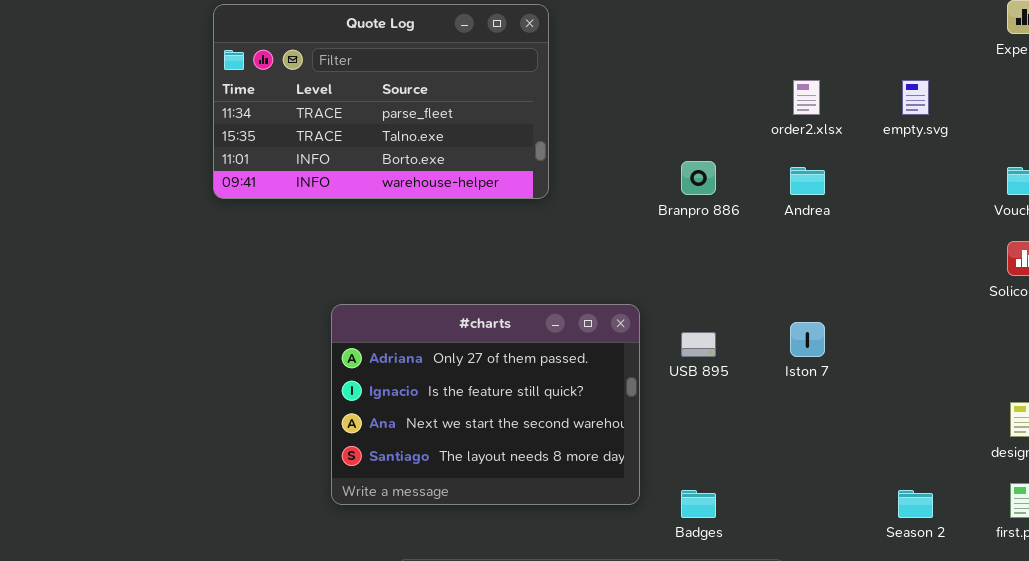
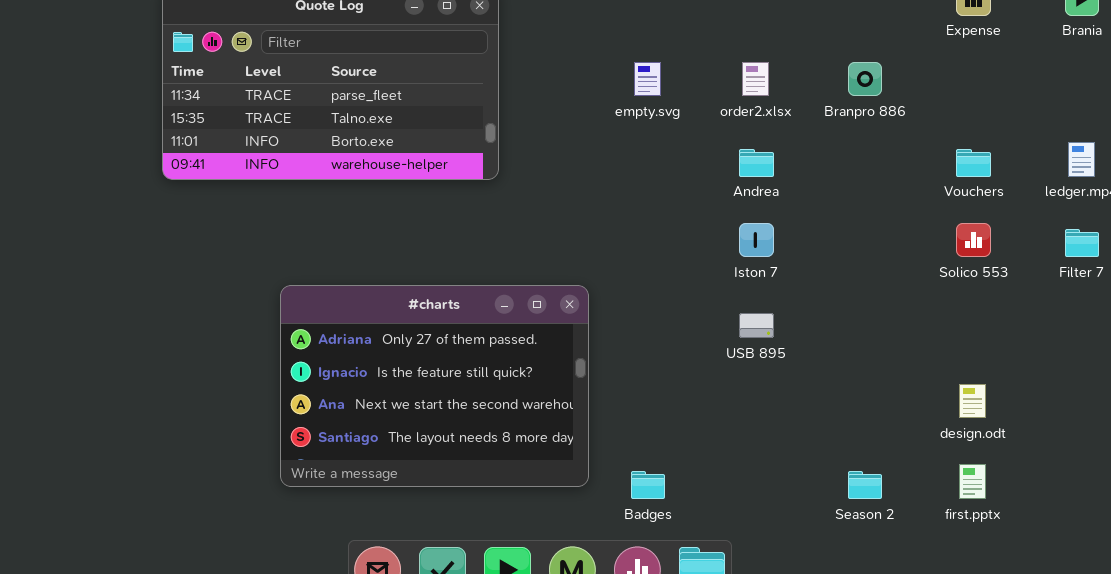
empty.svg: [902,80,929,115] -> [634,62,661,96], moved
Branpro 886: [681,161,716,195] -> [848,62,882,96], moved
Iston 7: [790,322,825,357] -> [739,223,774,257], moved
USB 895: [681,332,716,357] -> [739,313,774,338], moved

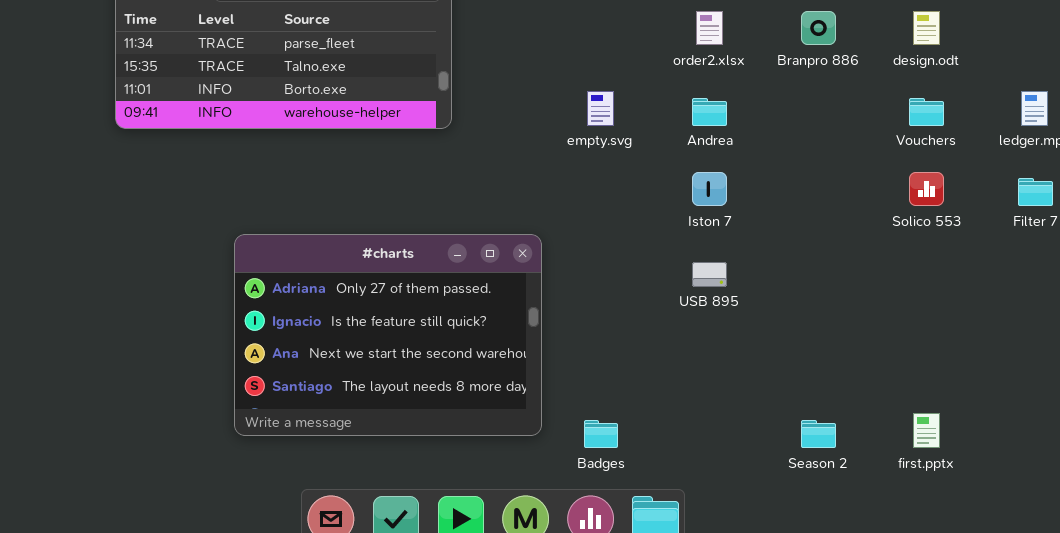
empty.svg: [634,62,661,96] -> [587,91,614,126], moved
design.odt: [959,384,986,418] -> [913,11,940,45], moved

